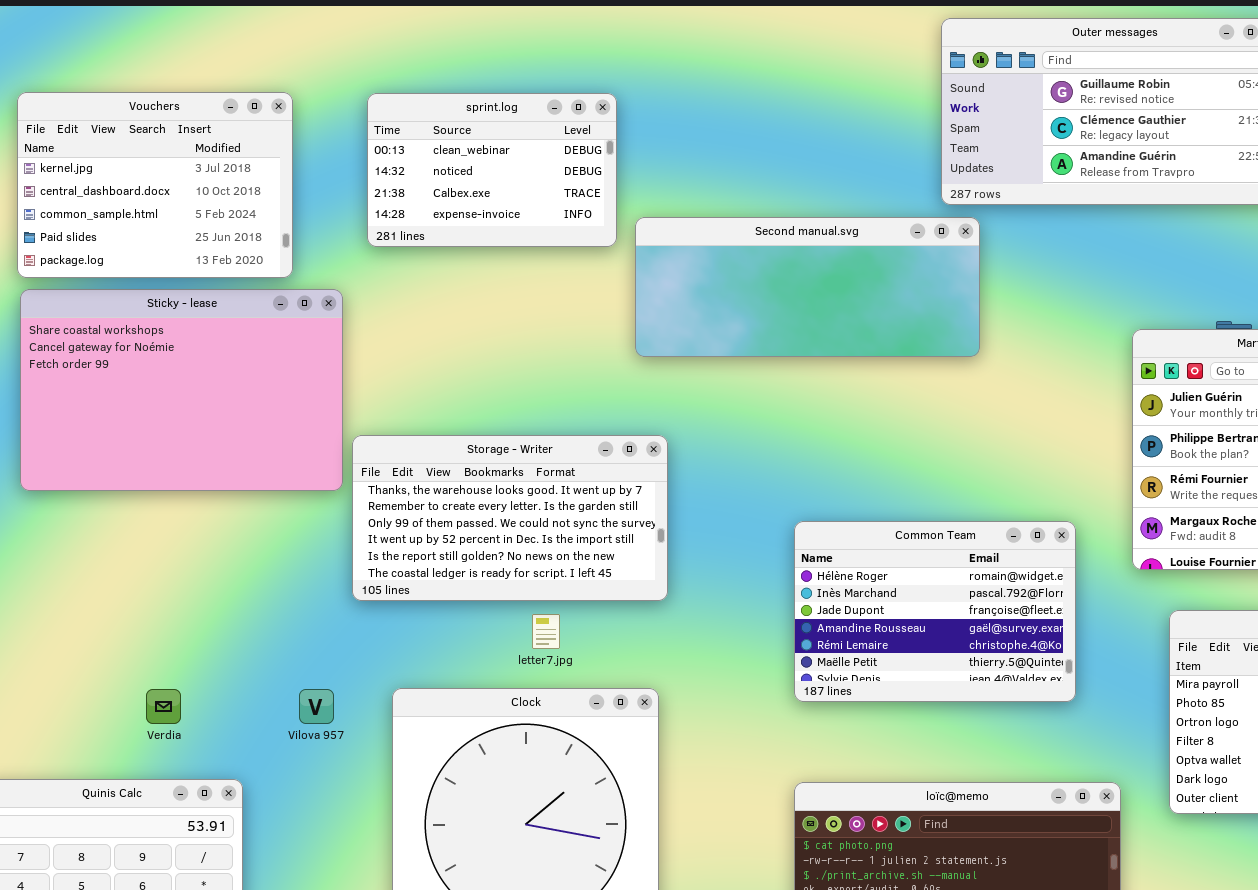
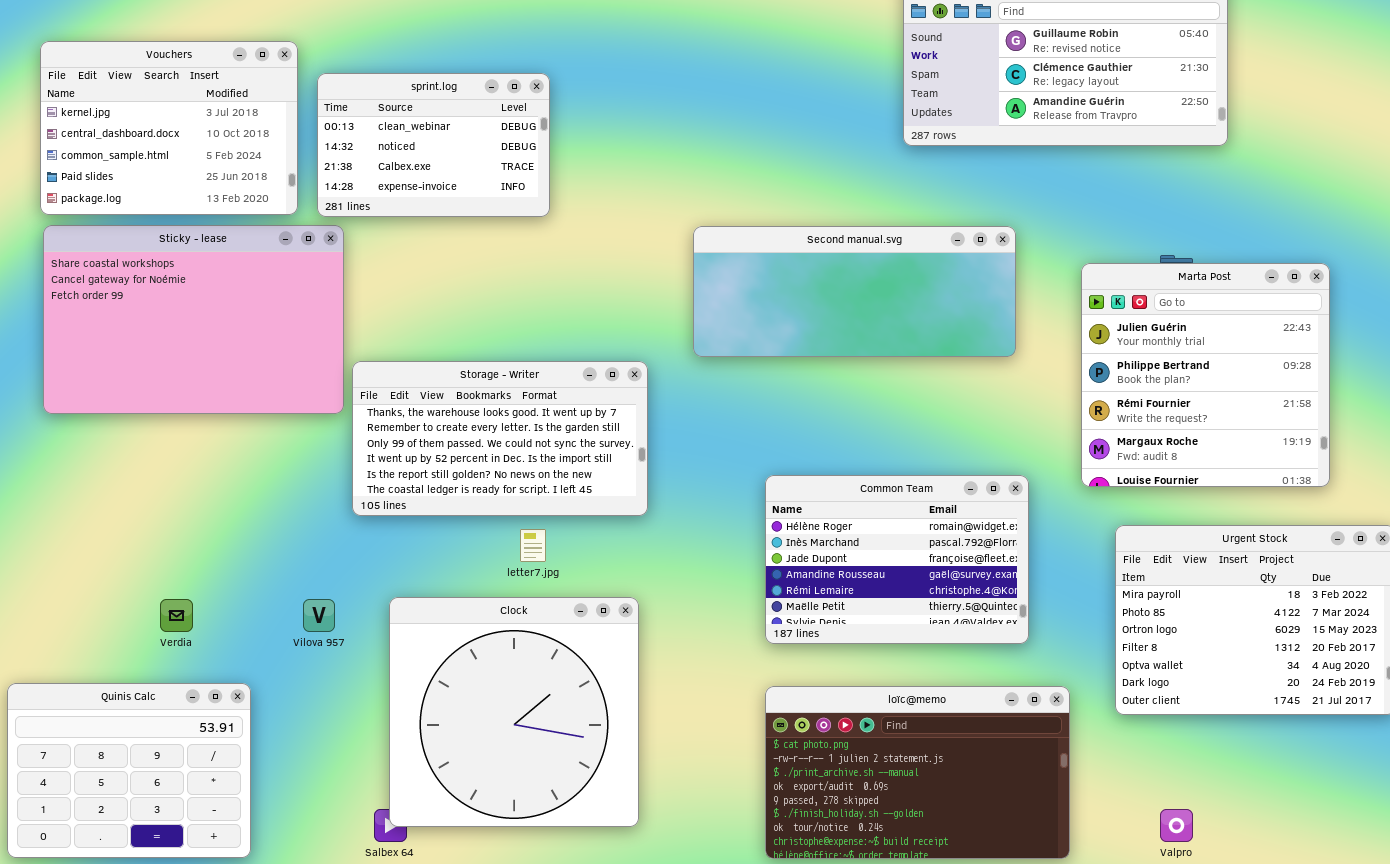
sprint.log: [367,93,617,247] -> [317,73,550,217], moved
Second manual.svg: [635,217,980,357] -> [693,226,1016,357], moved
Common Team: [794,521,1076,702] -> [765,475,1029,644], moved

